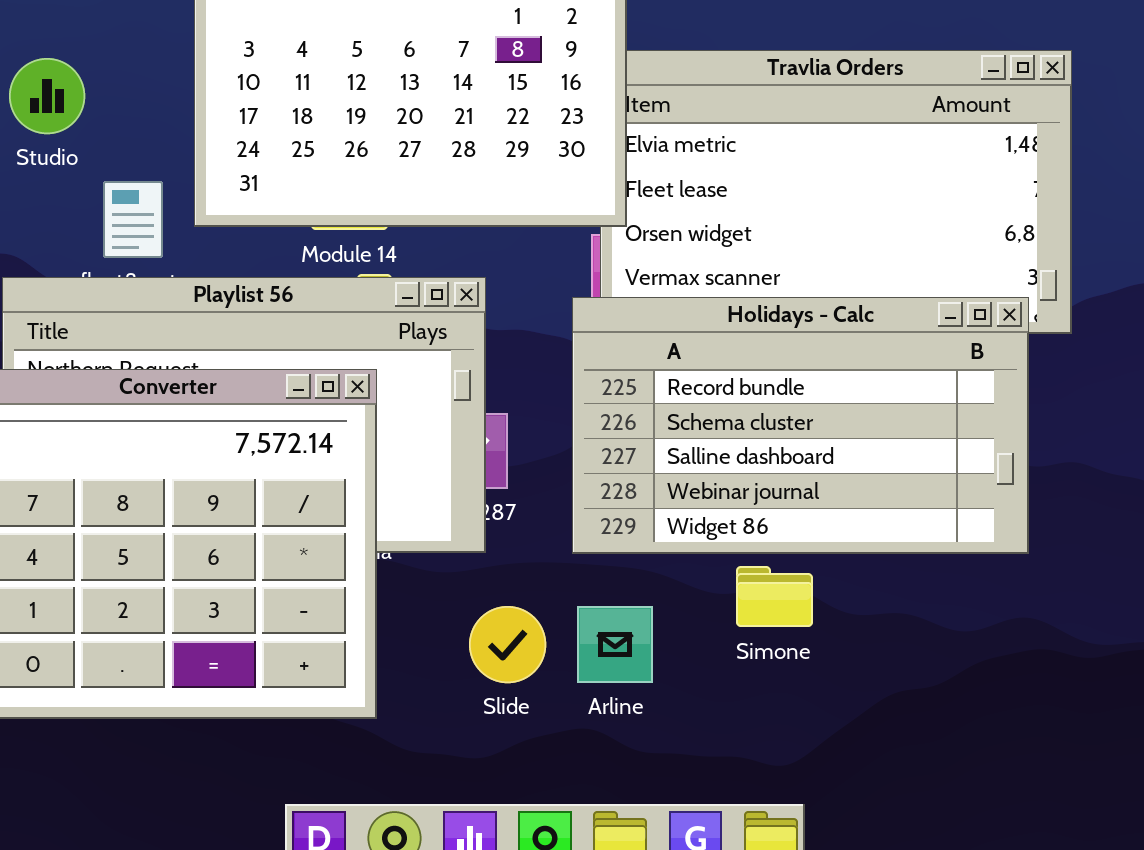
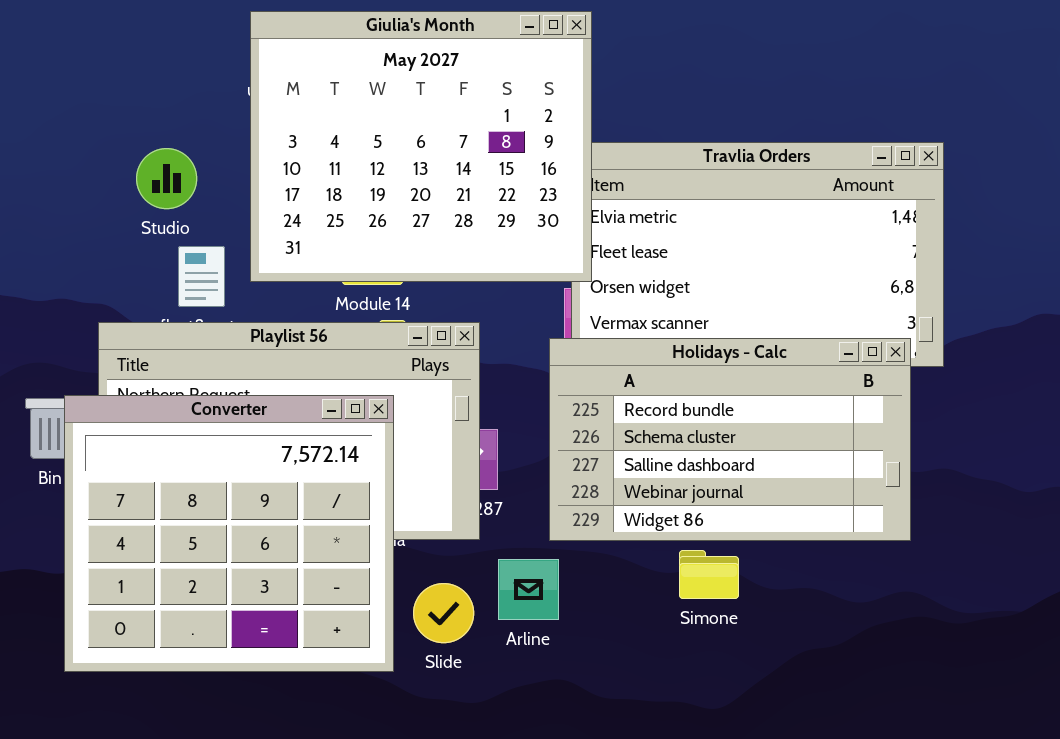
Studio: [9,58,85,134] -> [136,148,197,209], moved
Slide: [469,606,546,683] -> [413,583,474,643], moved
Arline: [577,606,653,683] -> [498,559,559,620], moved

